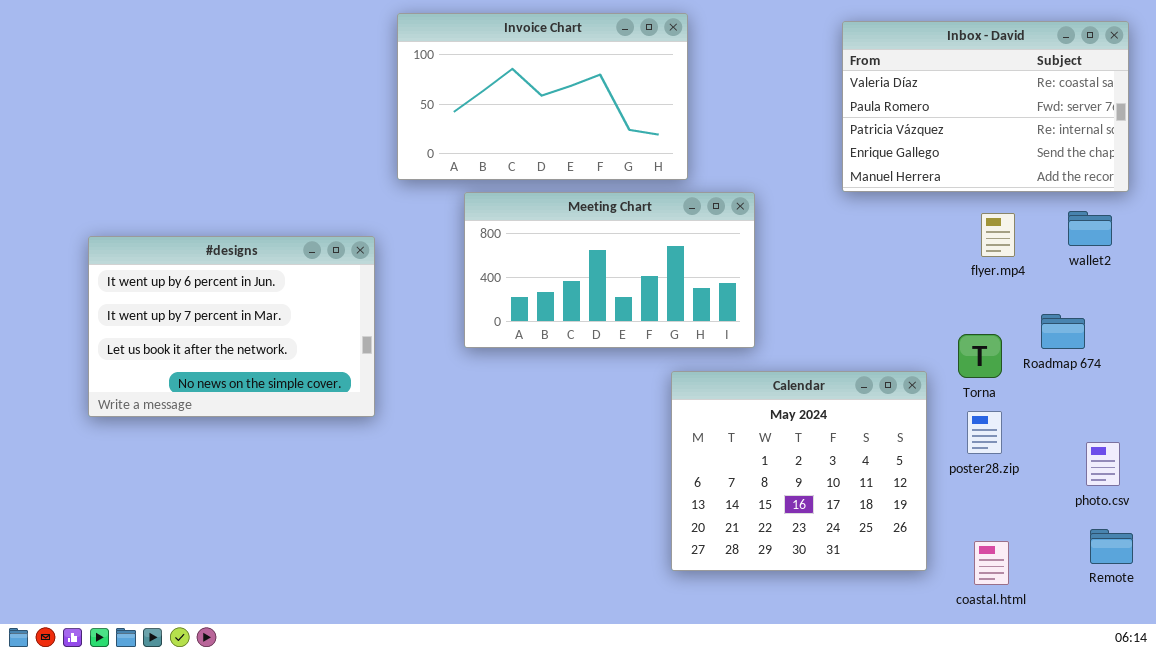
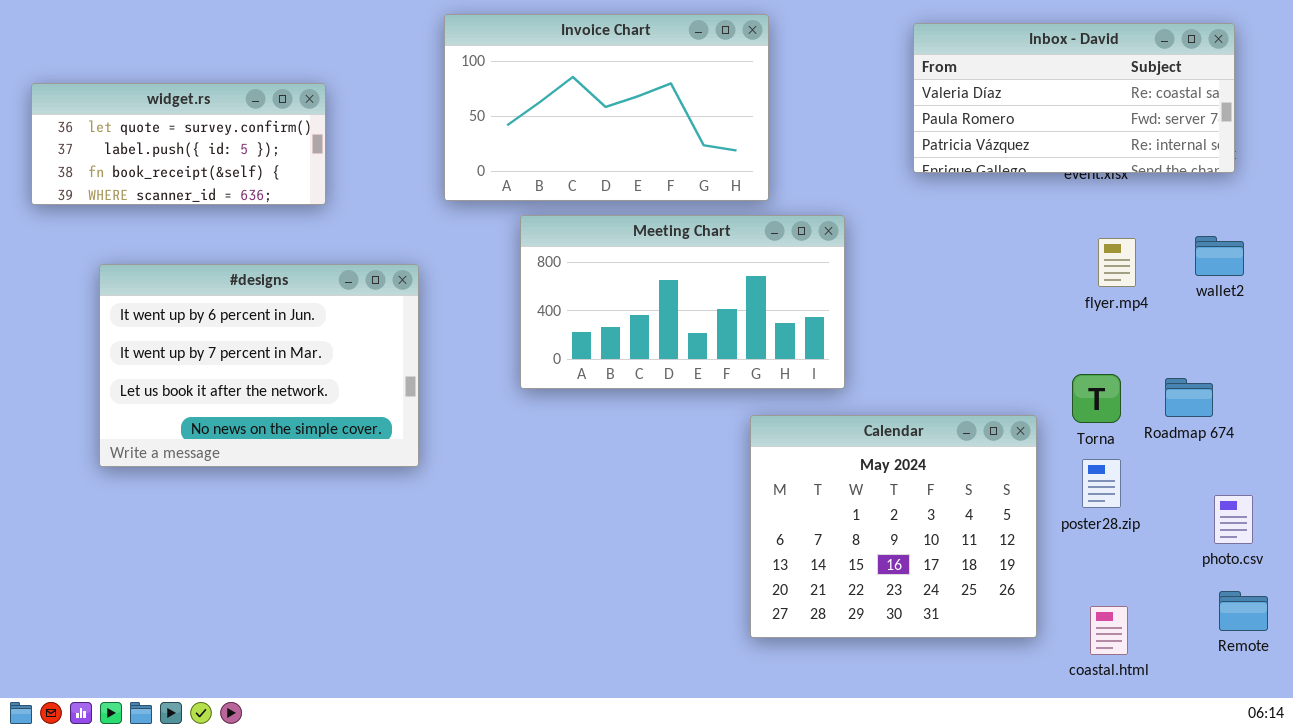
Inbox - David: [842,21,1129,192] -> [913,23,1235,173], moved, resized
widget.rs: none -> [31,83,326,205], opened
Roadmap 674: [1041,314,1085,349] -> [1165,378,1213,417], moved

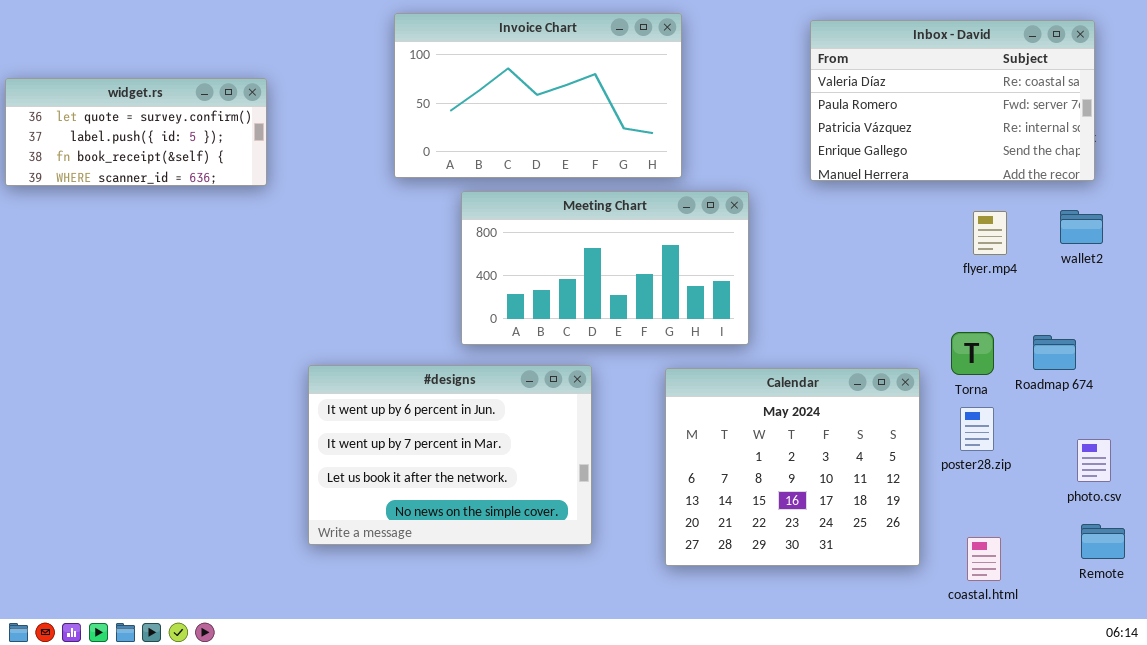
Inbox - David: [913,23,1235,173] -> [810,20,1095,181], resized
widget.rs: [31,83,326,205] -> [5,78,267,186], moved
#designs: [99,264,419,467] -> [308,365,592,545], moved

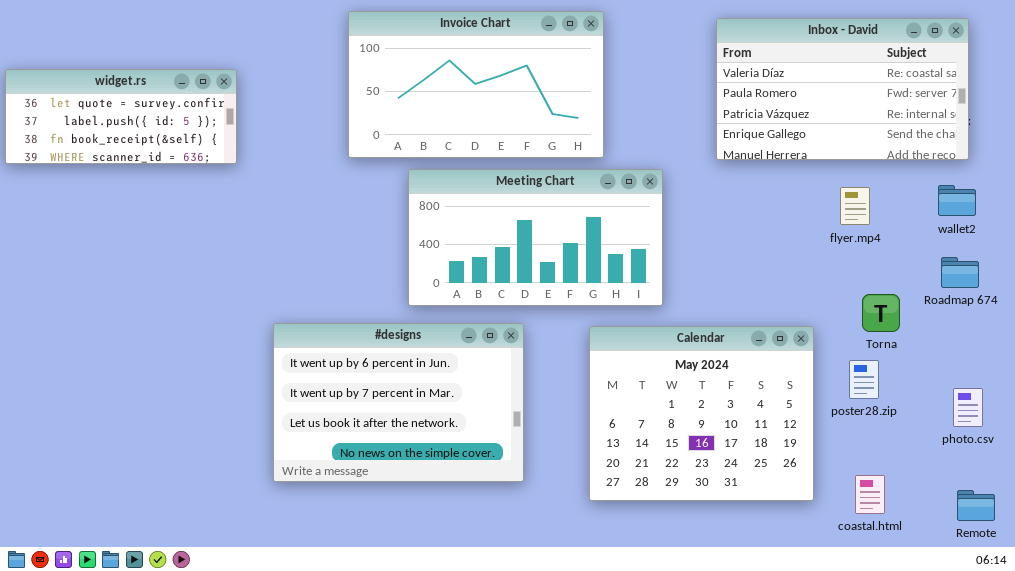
flyer.mp4: [973,211,1007,255] -> [840,187,870,225], moved
Torna: [951,332,994,375] -> [862,294,900,332], moved
Roadmap 674: [1033,335,1076,370] -> [941,257,979,288], moved
Remote: [1081,524,1125,559] -> [957,490,995,521], moved

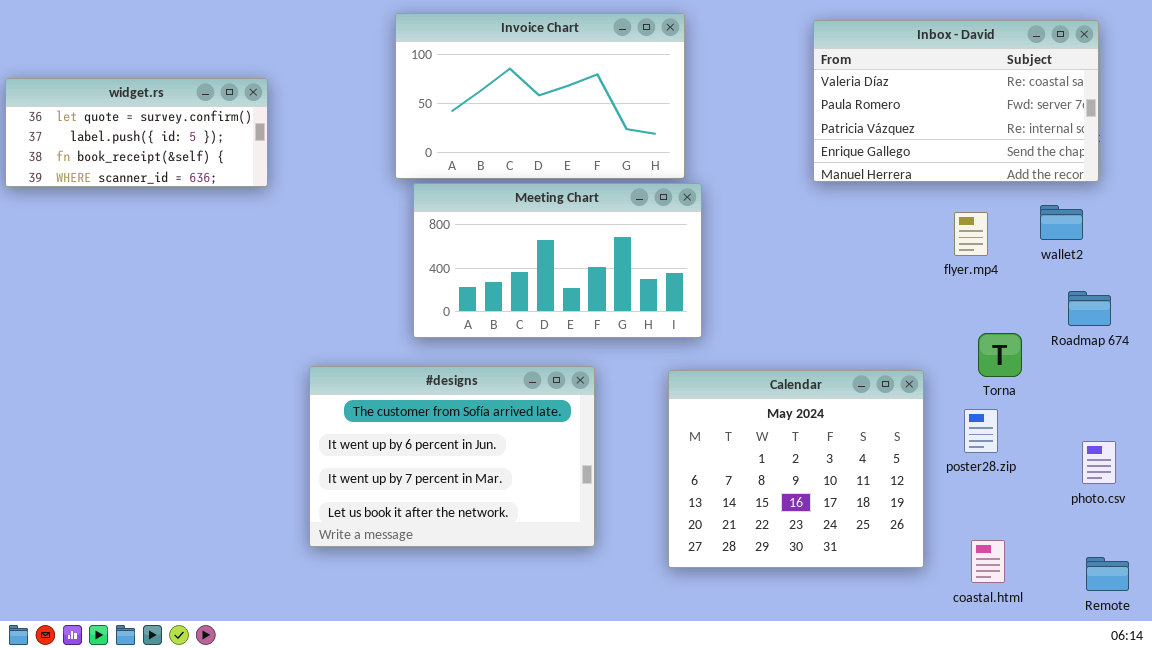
Meeting Chart: [408,169,663,306] -> [413,183,702,338], moved
wallet2: [938,185,976,216] -> [1040,205,1083,240], moved
#designs: [273,323,524,482] -> [309,366,595,547], scrolled up 1 row

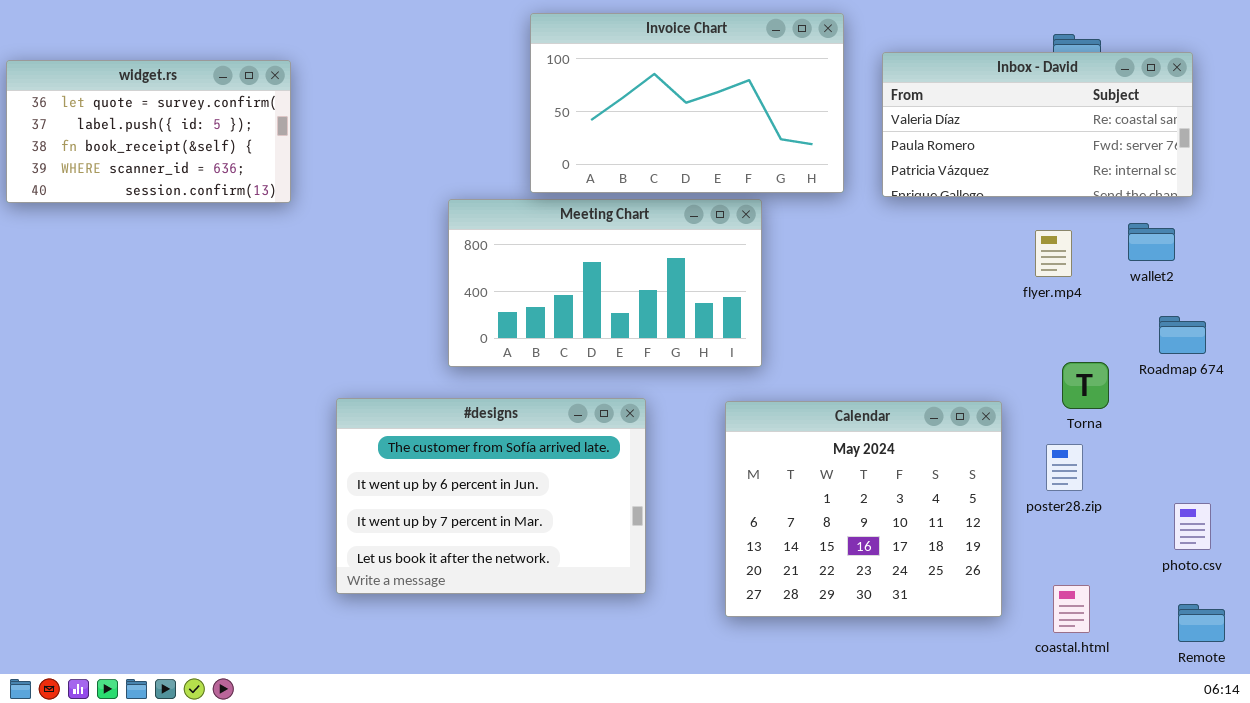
Invoice Chart: [395,13,685,179] -> [530,13,844,193], moved
Inbox - David: [813,20,1099,182] -> [882,52,1193,197], resized
widget.rs: [5,78,268,187] -> [6,60,291,203], resized
photo.csv: [1082,441,1116,484] -> [1174,503,1211,550], moved

